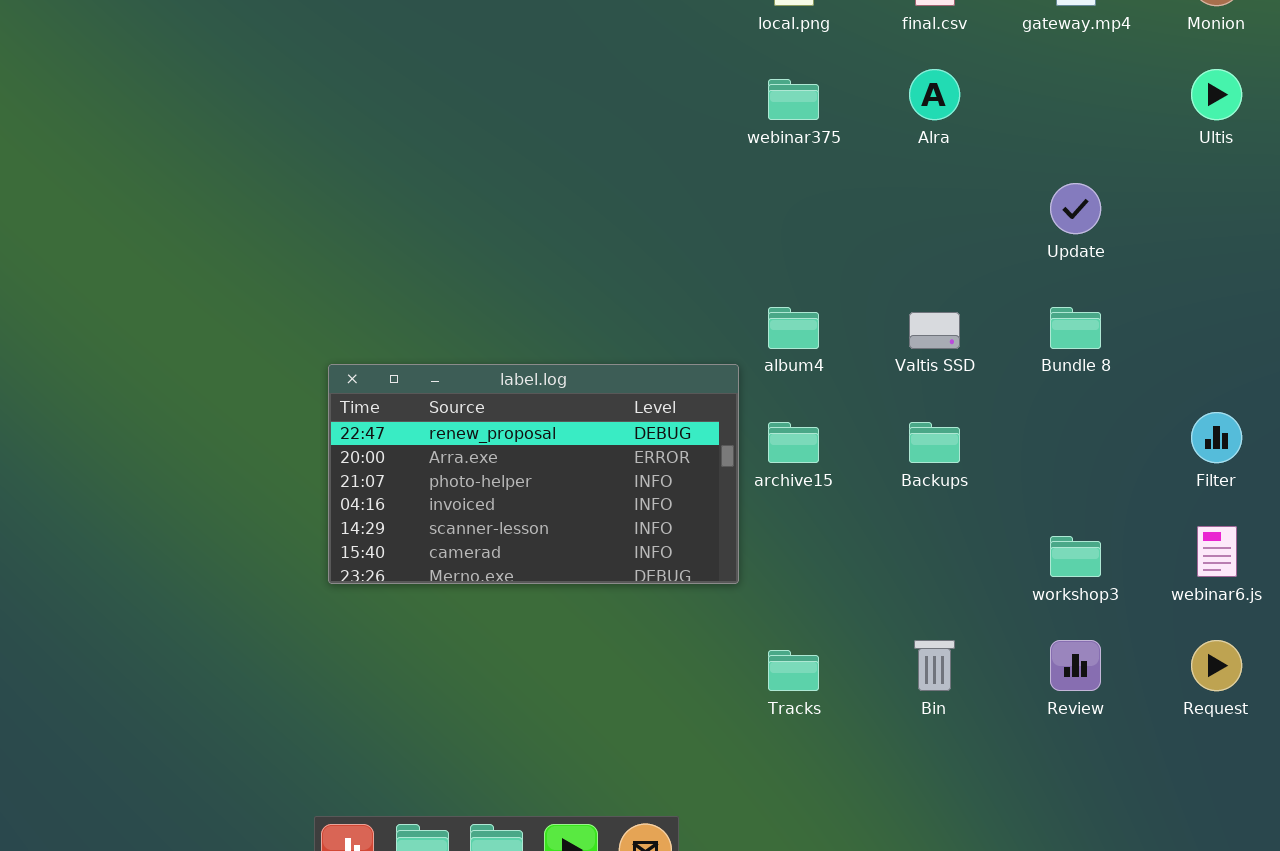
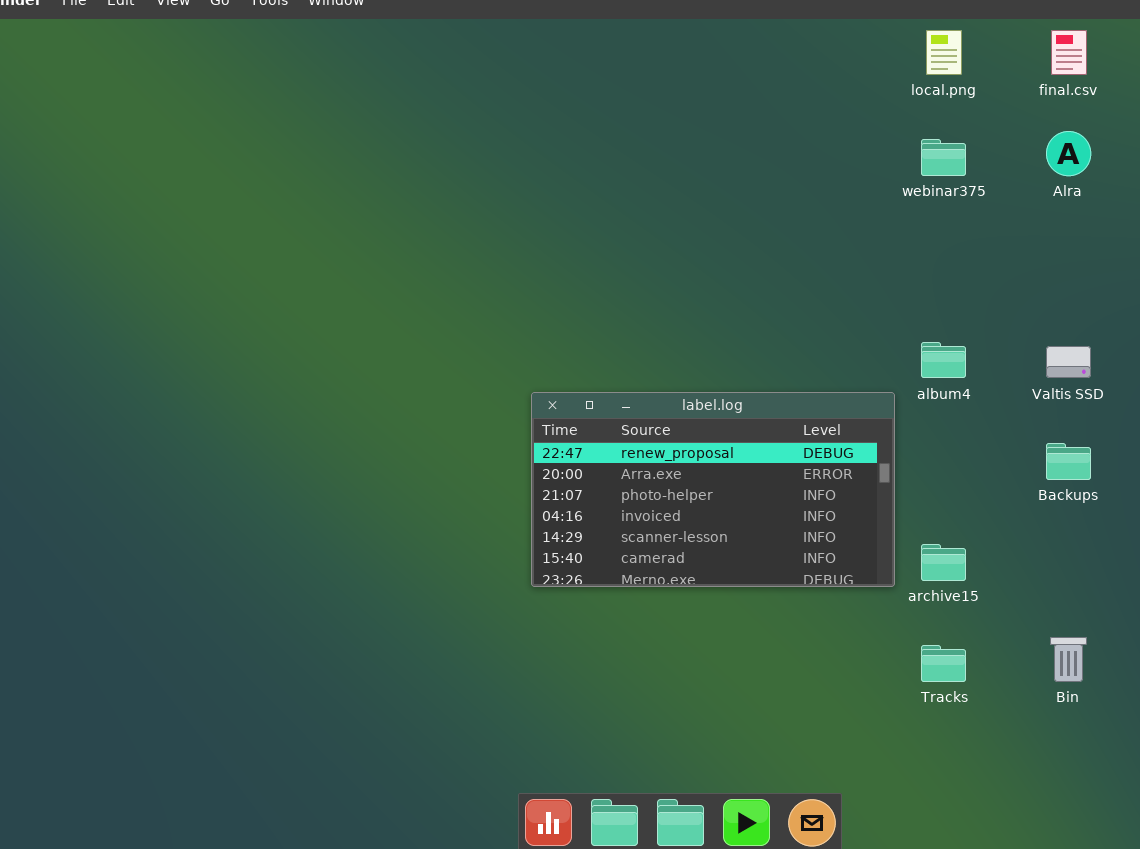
archive15: [768,422,819,463] -> [921,544,966,581], moved

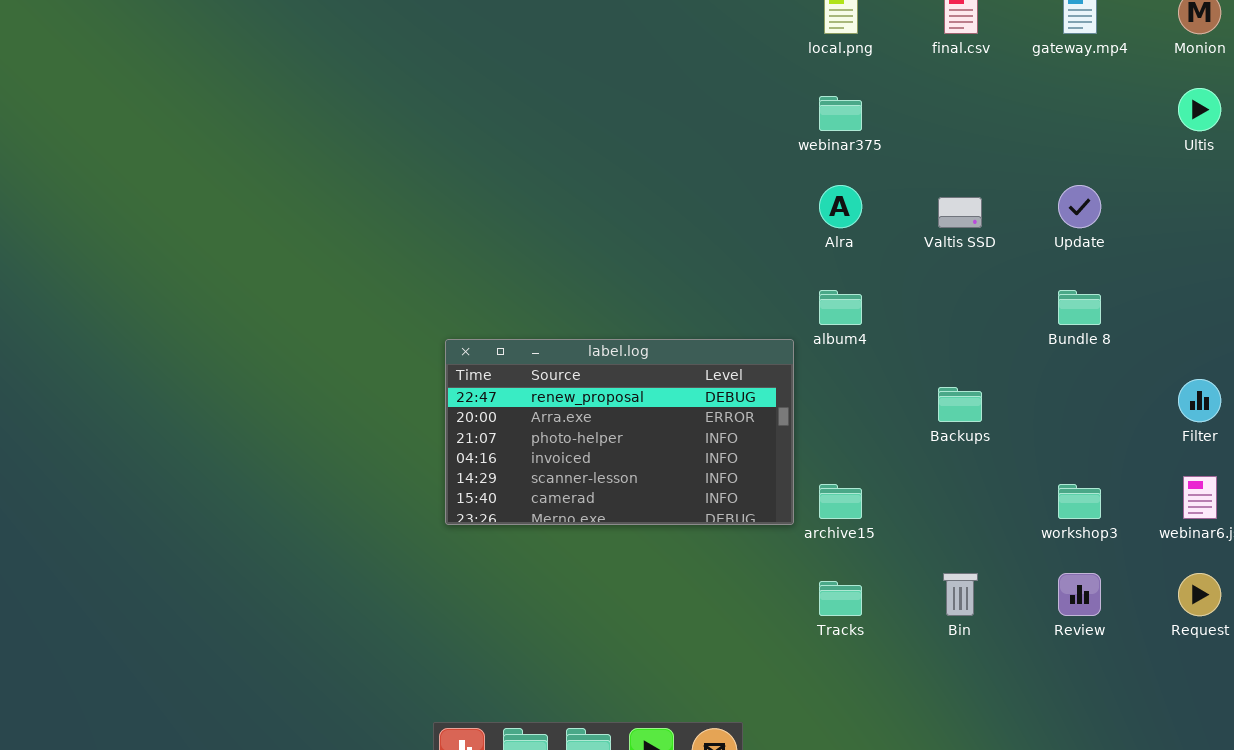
Alra: [1046,131,1091,176] -> [819,185,862,228], moved
Valtis SSD: [1046,346,1091,378] -> [938,197,982,228], moved

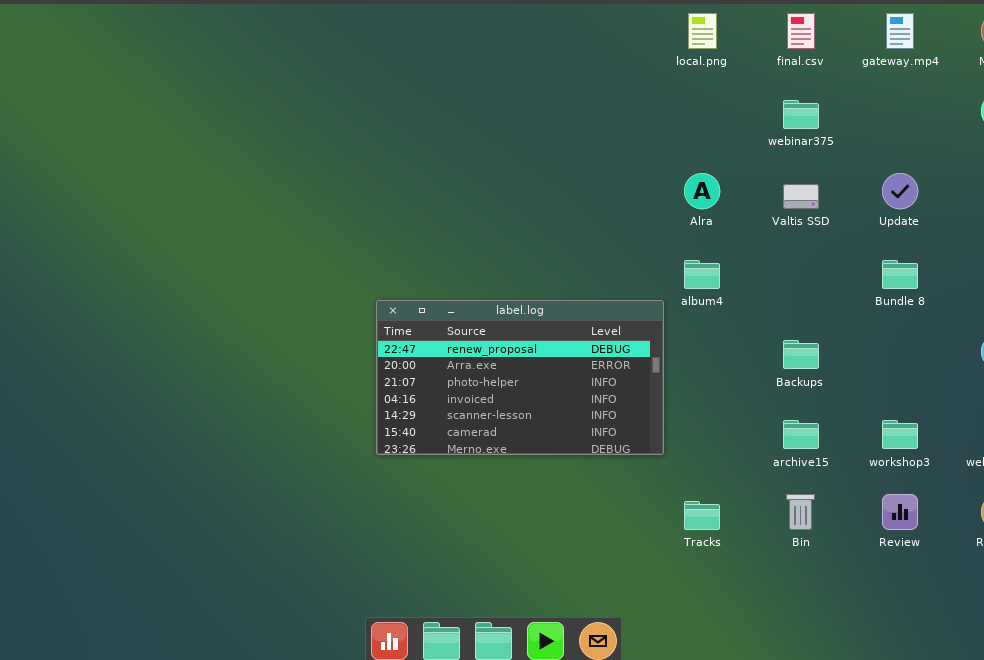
webinar375: [819,96,862,131] -> [783,100,819,129], moved
archive15: [819,484,862,519] -> [783,420,819,449], moved

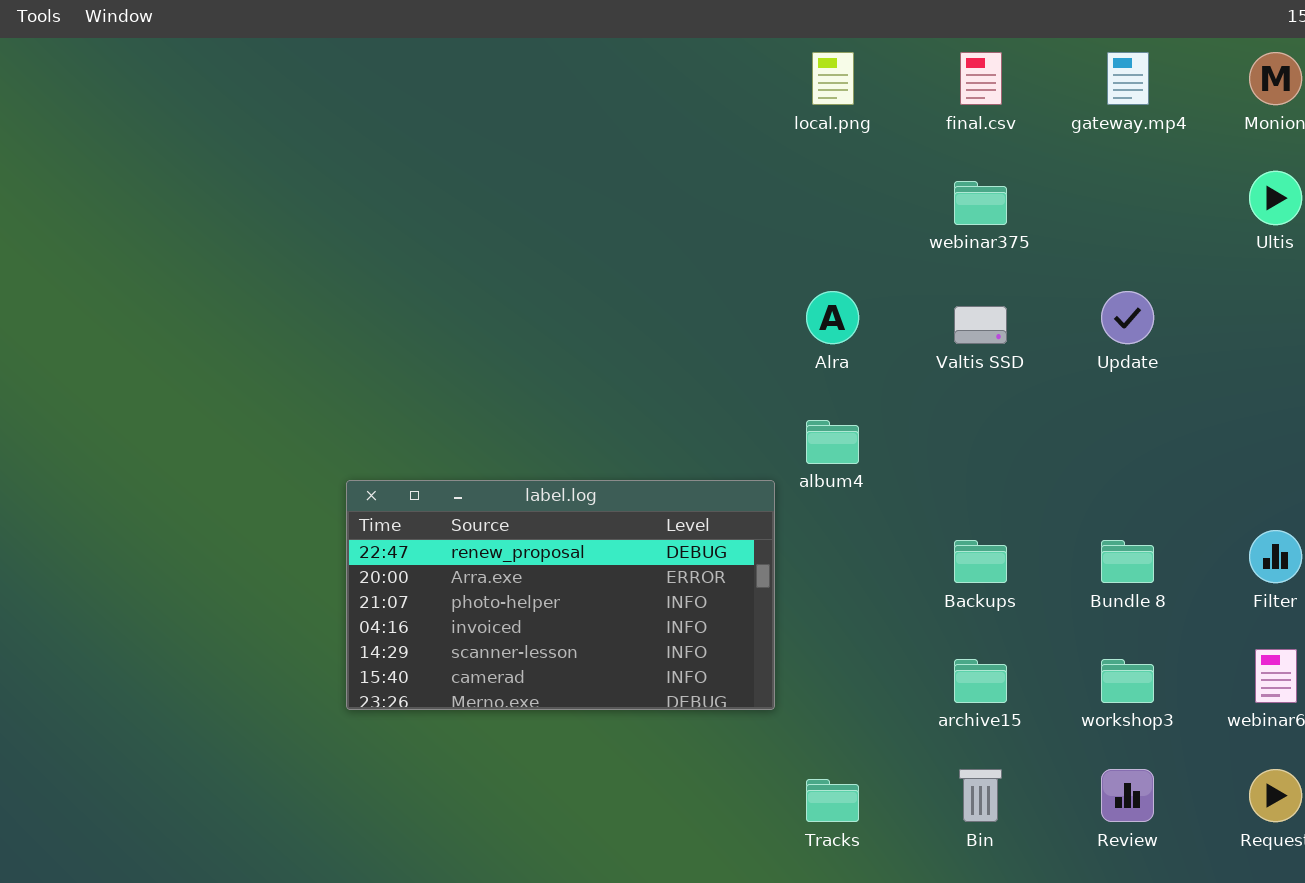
Bundle 8: [882,260,918,289] -> [1101,540,1154,583], moved

